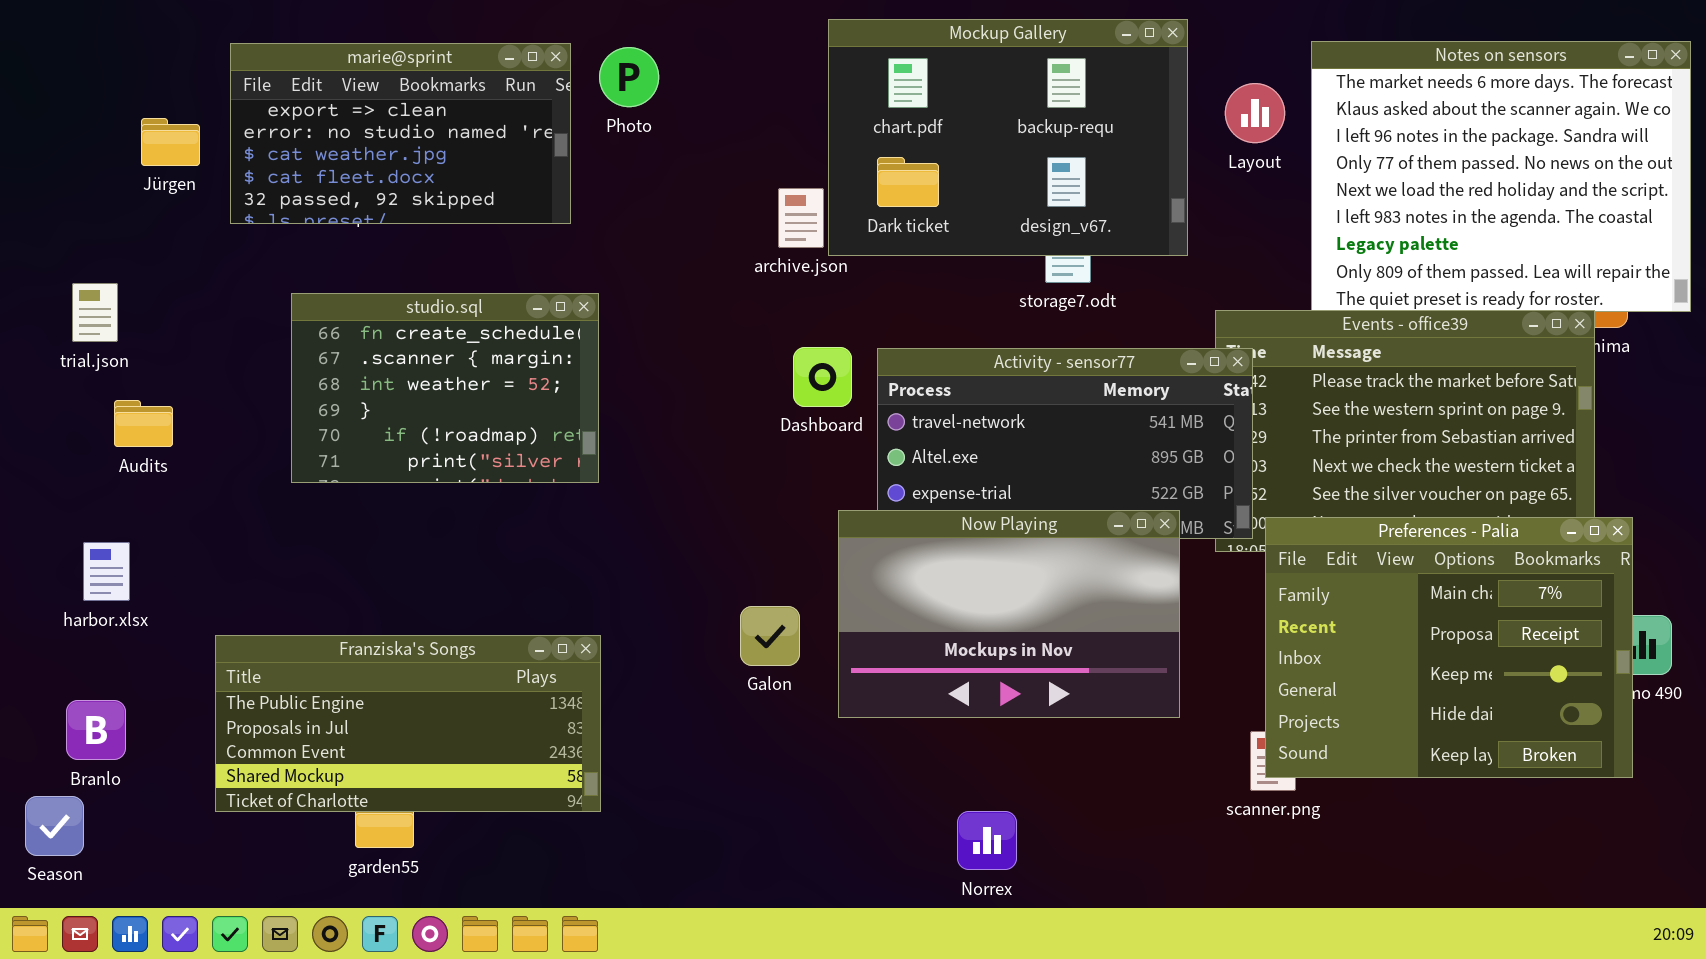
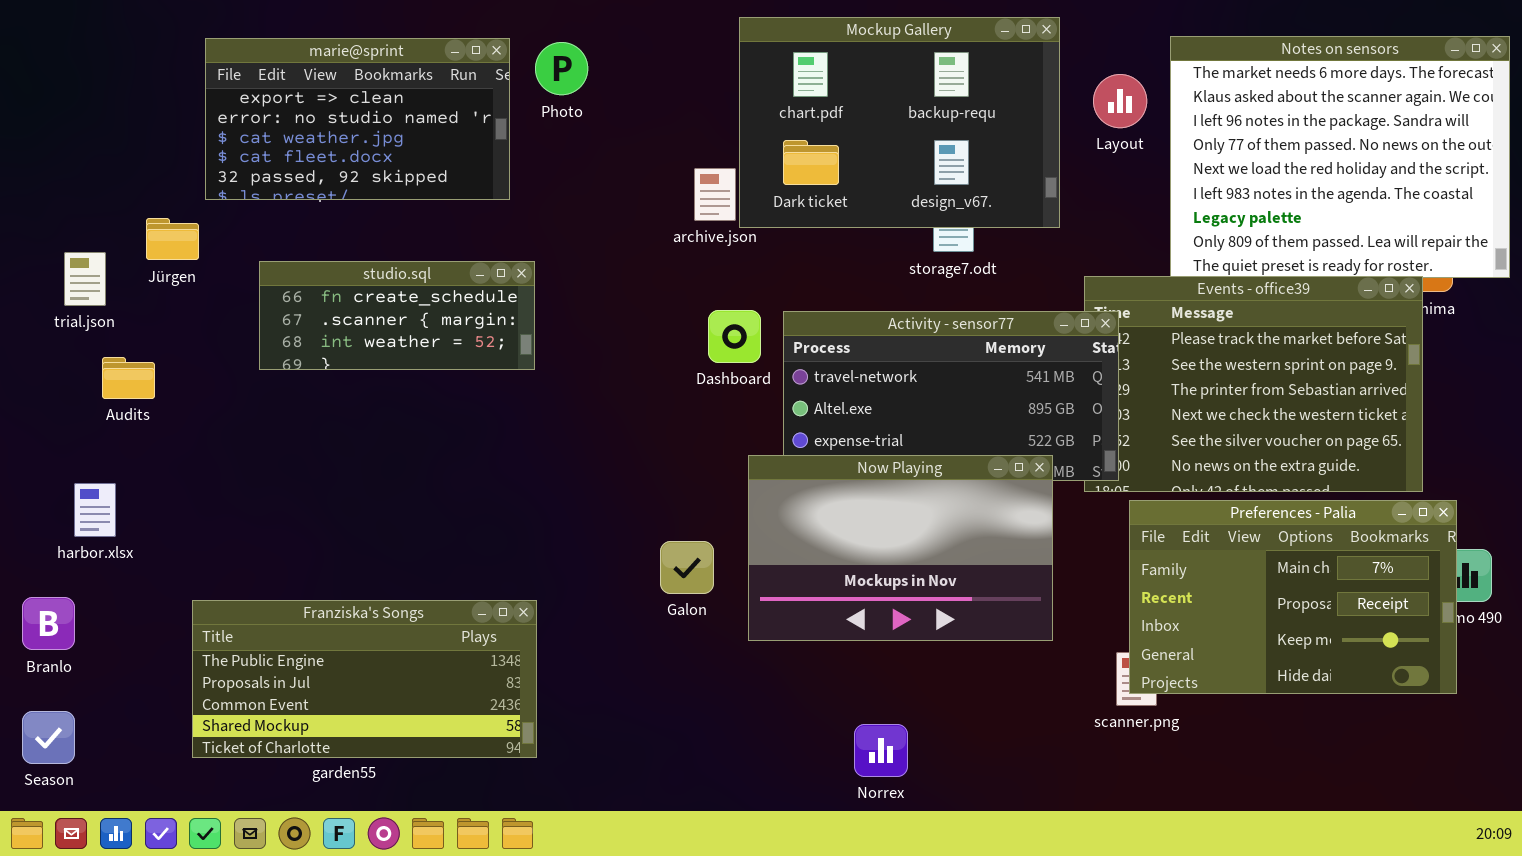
Jürgen: [141,118,200,166] -> [146,218,199,260], moved
studio.sql: [291,293,599,483] -> [259,261,535,370], resized
Preferences - Palia: [1265,517,1633,778] -> [1129,500,1457,694], resized
Franziska's Songs: [215,635,601,812] -> [192,600,537,758], moved
Branlo: [66,700,126,760] -> [22,597,75,650], moved

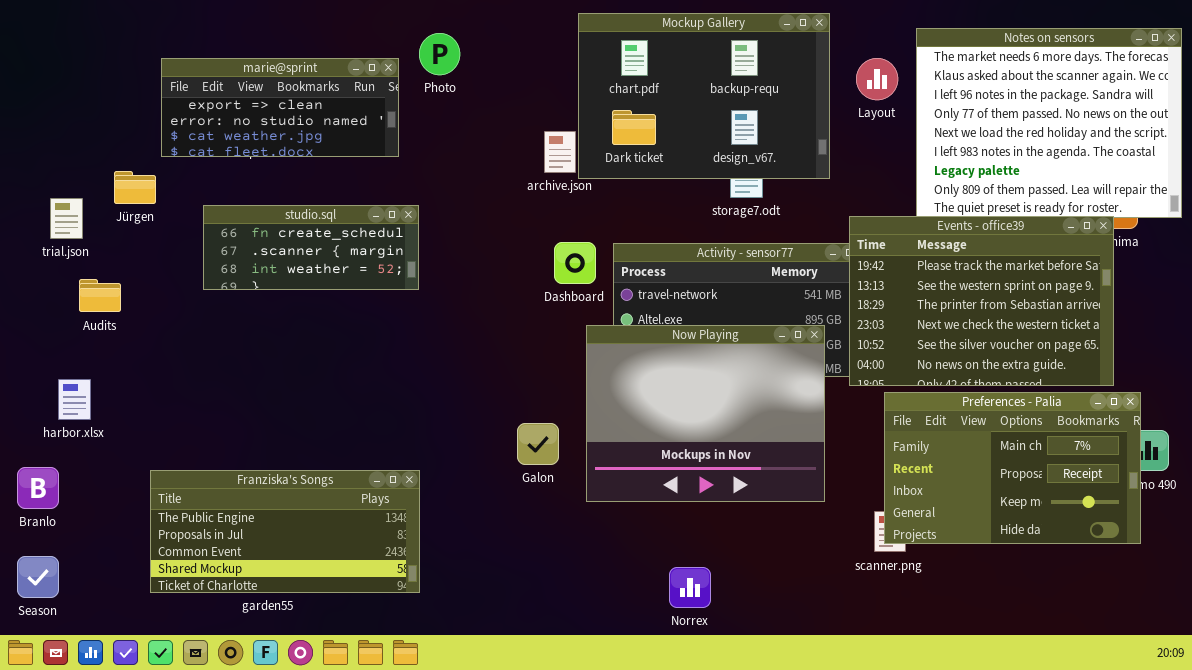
marie@sprint: [205,38,510,200] -> [161,58,399,157], resized
Events - office39: [1084,276,1423,492] -> [849,216,1114,386], raised
Now Playing: [748,455,1053,641] -> [586,325,825,502], resized

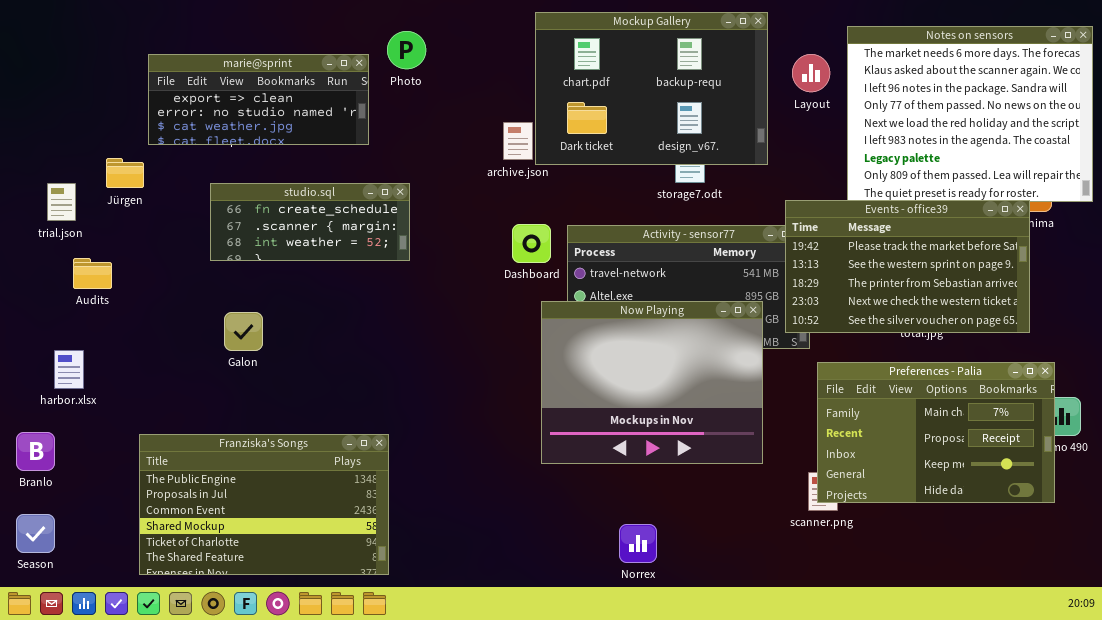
studio.sql: [203,205,419,290] -> [210,183,410,261], moved
Events - office39: [849,216,1114,386] -> [785,200,1030,333], resized
Galon: [517,423,559,465] -> [224,312,263,351], moved
Franziska's Songs: [150,470,420,593] -> [139,434,389,575], resized

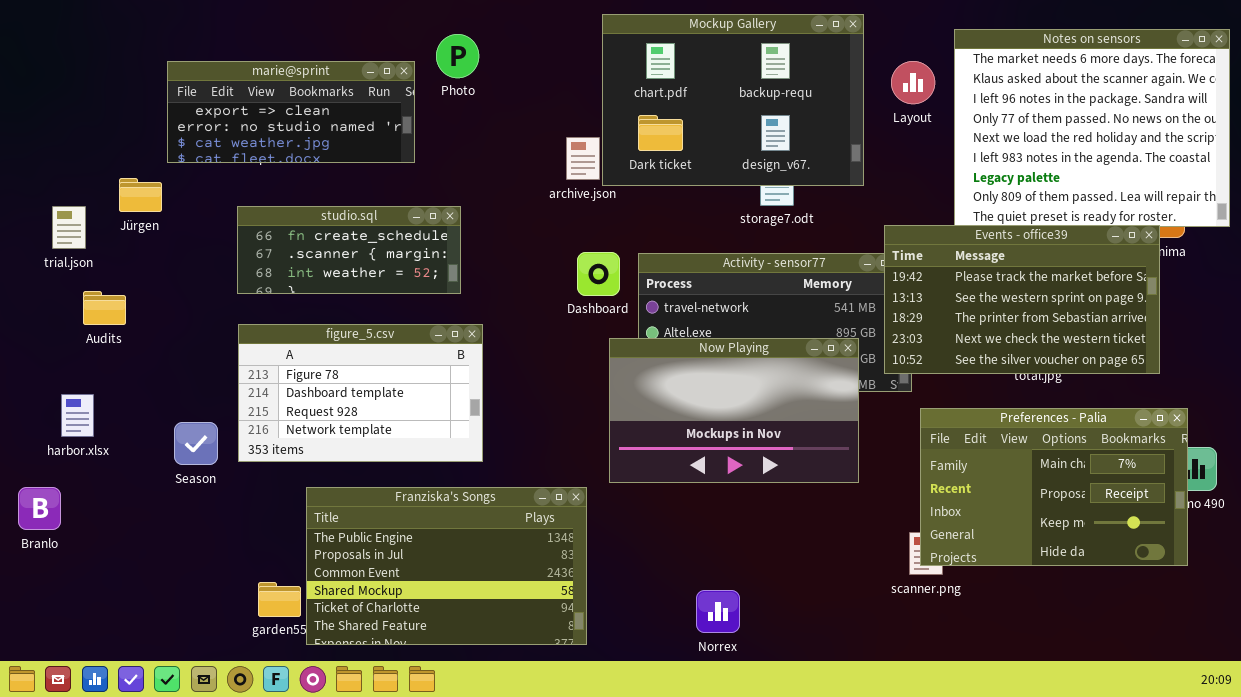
figure_5.csv: none -> [238,324,483,462], opened
Now Playing: [541,301,763,464] -> [609,338,859,483], resized
Franziska's Songs: [139,434,389,575] -> [306,487,587,645], moved
Season: [16,514,55,553] -> [174,422,218,465], moved

